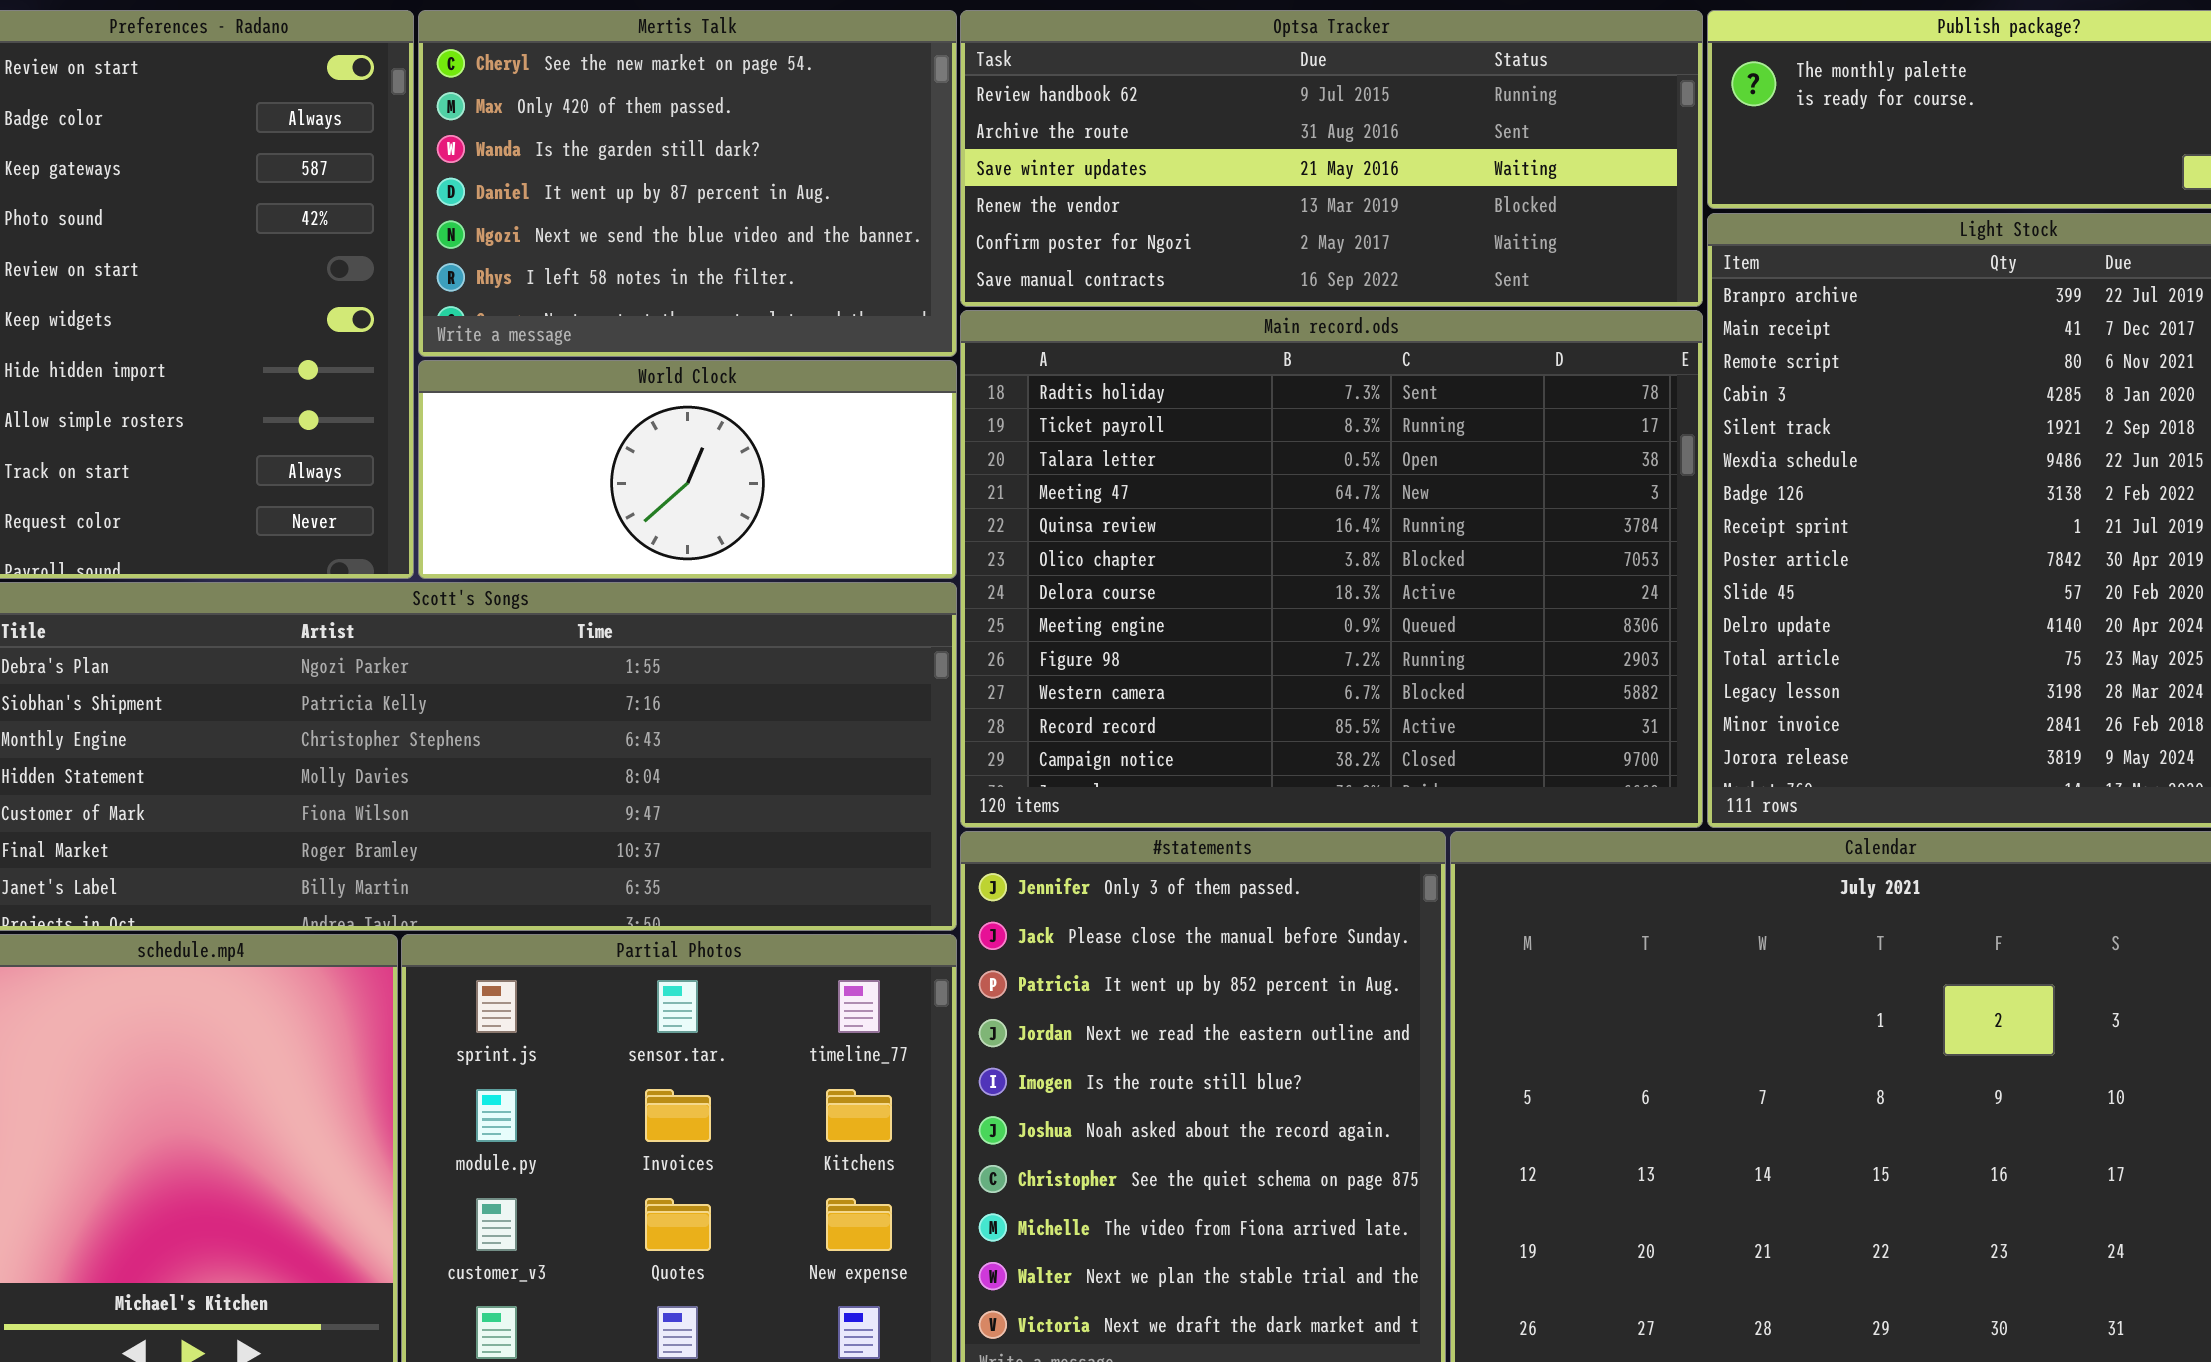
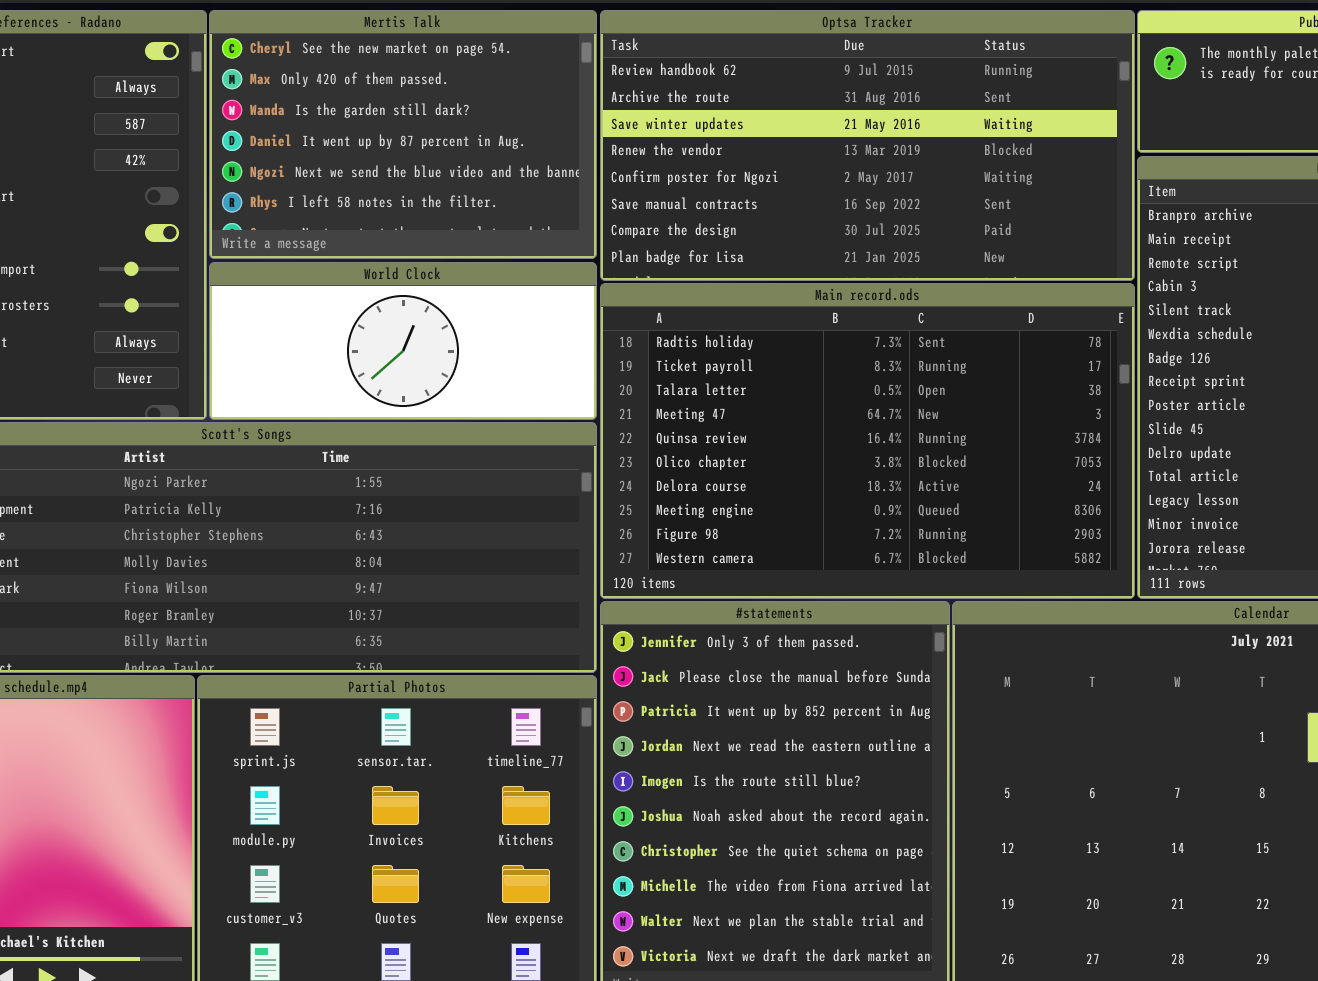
Optsa Tracker: [960,10,1703,307] -> [600,10,1135,281], resized
Main record.ods: [960,310,1703,828] -> [600,283,1135,599], resized

